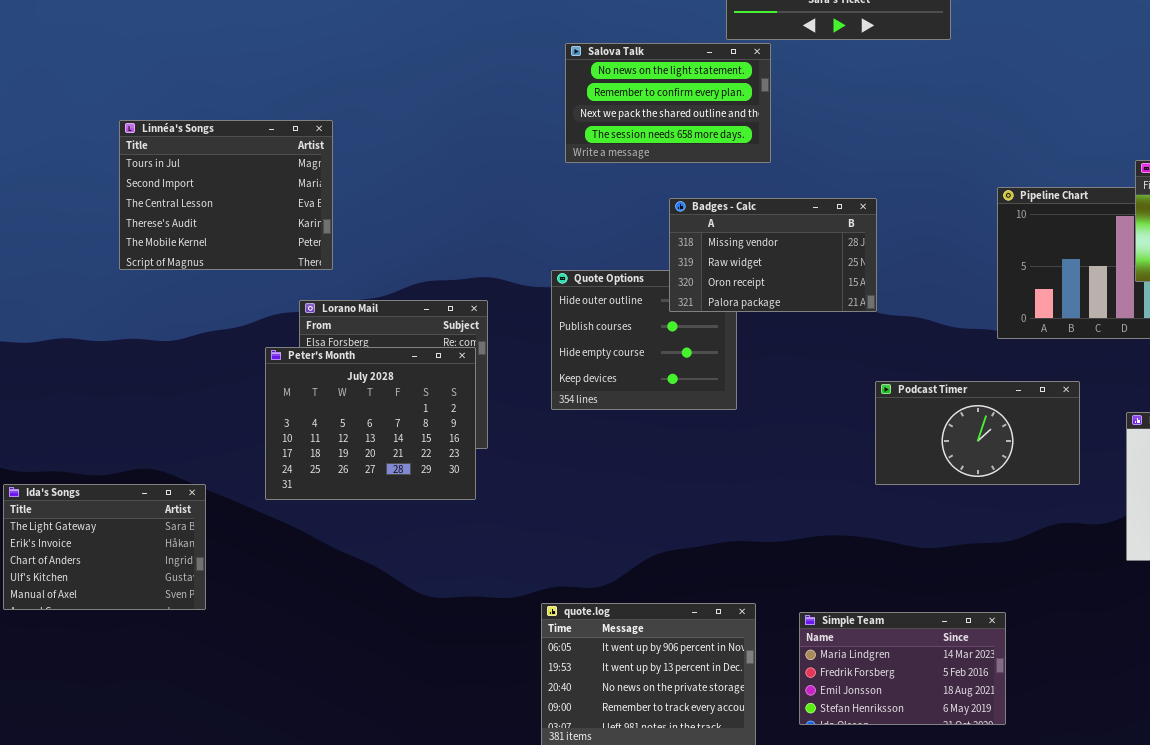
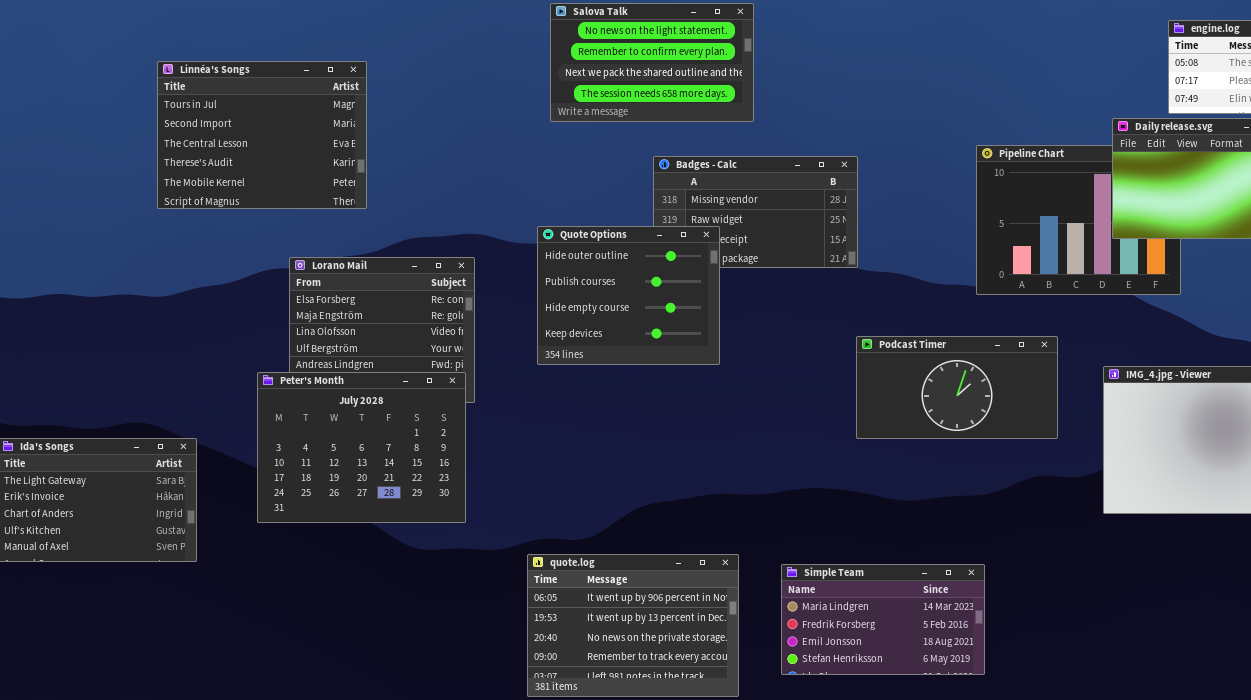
Linnéa's Songs: [119,120,333,270] -> [157,61,367,209], moved
Quote Options: [551,270,737,410] -> [537,226,720,365], raised
Peter's Month: [265,347,476,500] -> [257,372,466,523], moved

